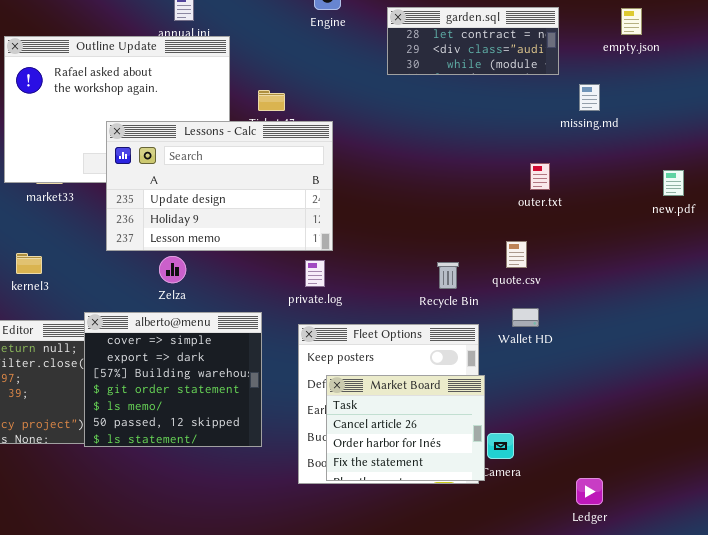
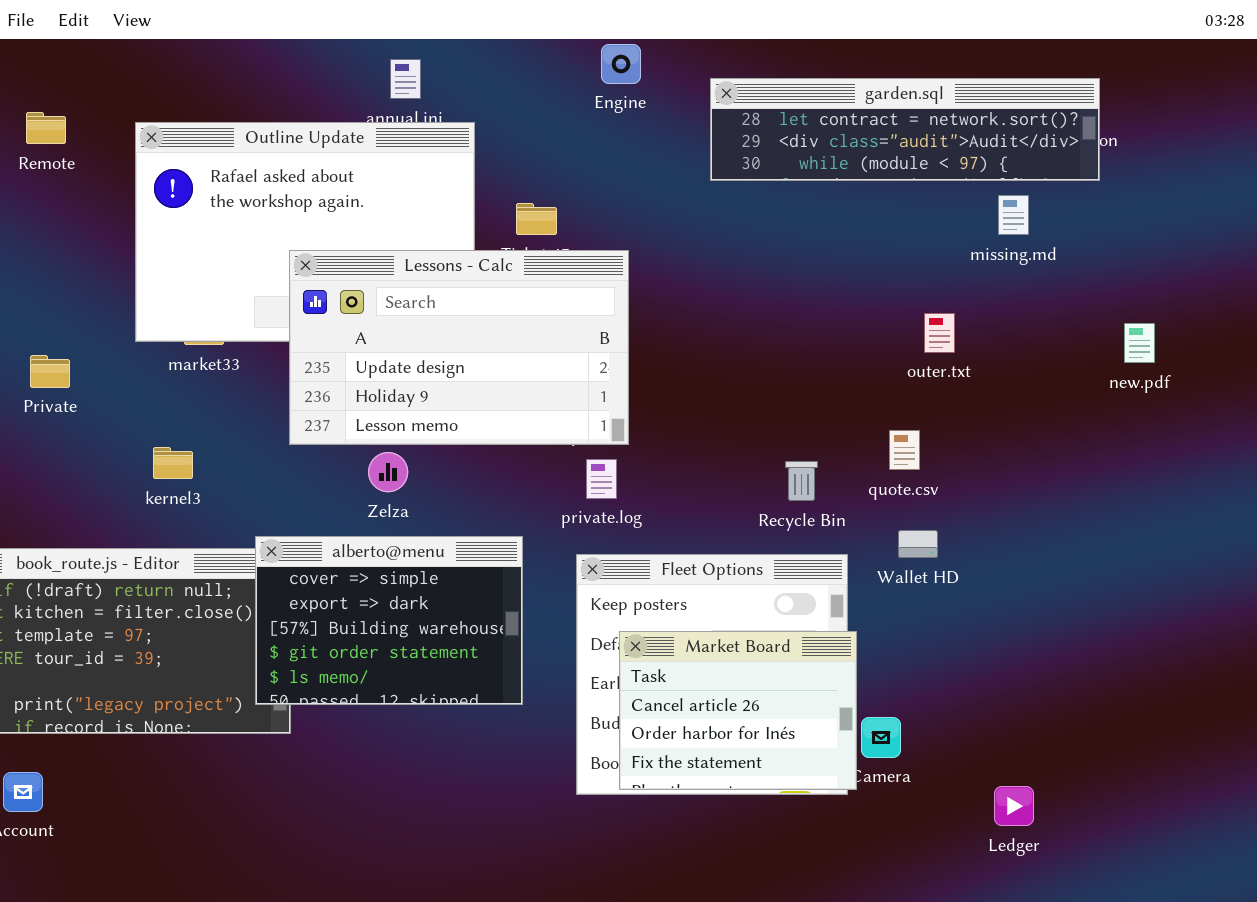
garden.sql: [387,7,559,75] -> [710,78,1100,181], resized
alberto@menu: [84,312,262,447] -> [255,536,523,705], resized

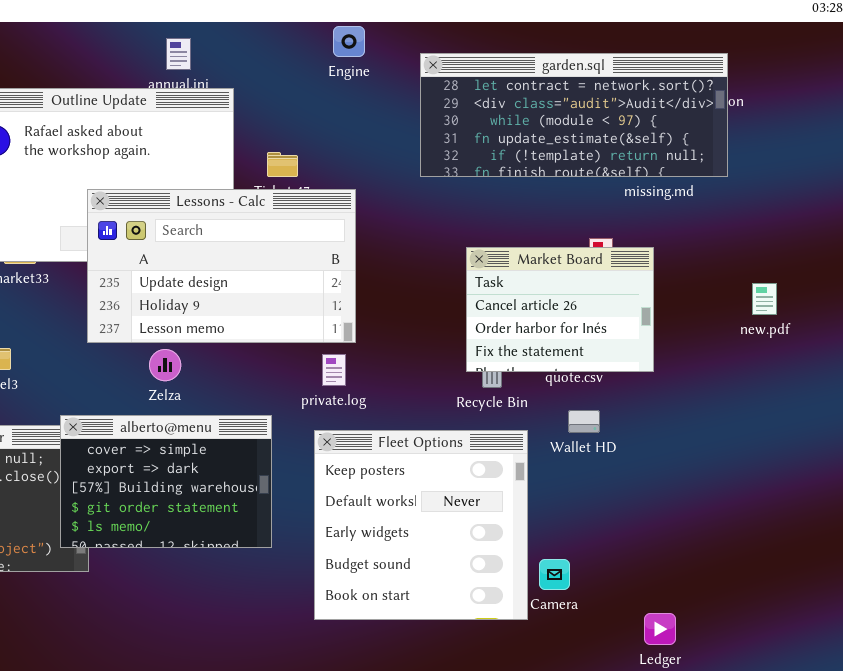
garden.sql: [710,78,1100,181] -> [420,53,728,177], resized
new.pdf: [1124,323,1155,363] -> [752,283,777,315], moved
Market Board: [619,631,857,790] -> [466,247,654,372], moved

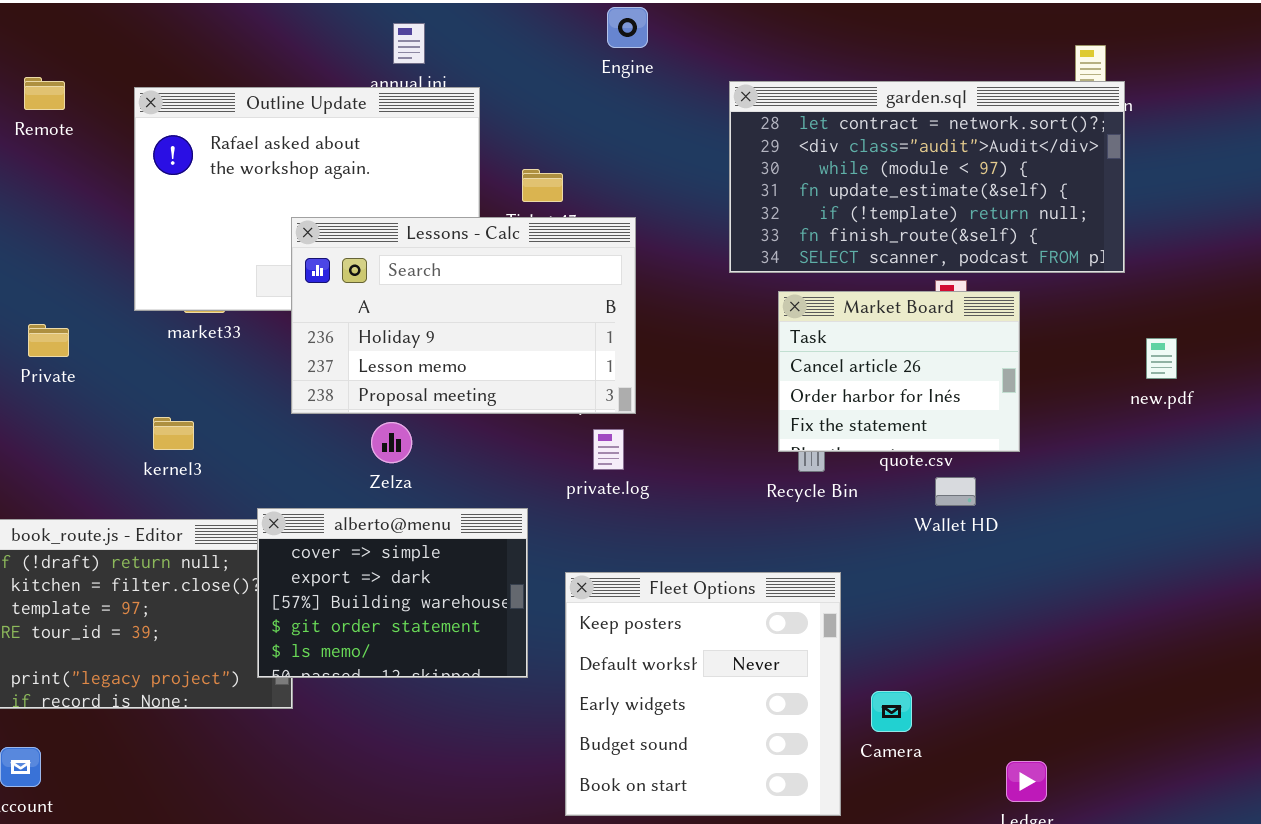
garden.sql: [420,53,728,177] -> [729,81,1125,273], moved, resized
Lessons - Calc: [87,189,356,343] -> [291,217,636,414], scrolled down 1 row
Wallet HD: [568,410,600,433] -> [935,477,976,506], moved
Fleet Options: [314,430,528,620] -> [565,572,841,816], moved

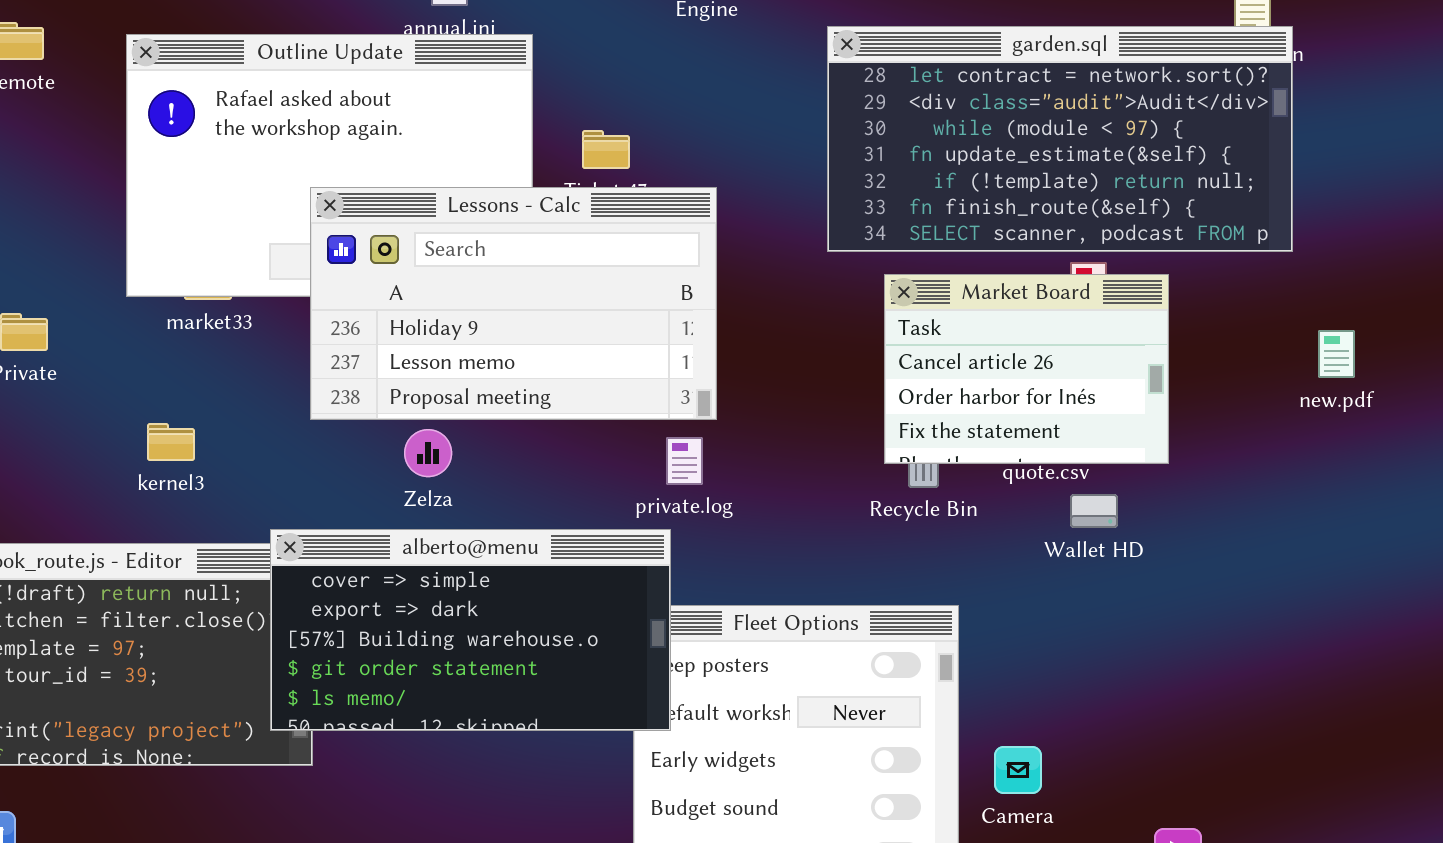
alberto@menu: [257,508,528,678] -> [270,529,671,731], resized

